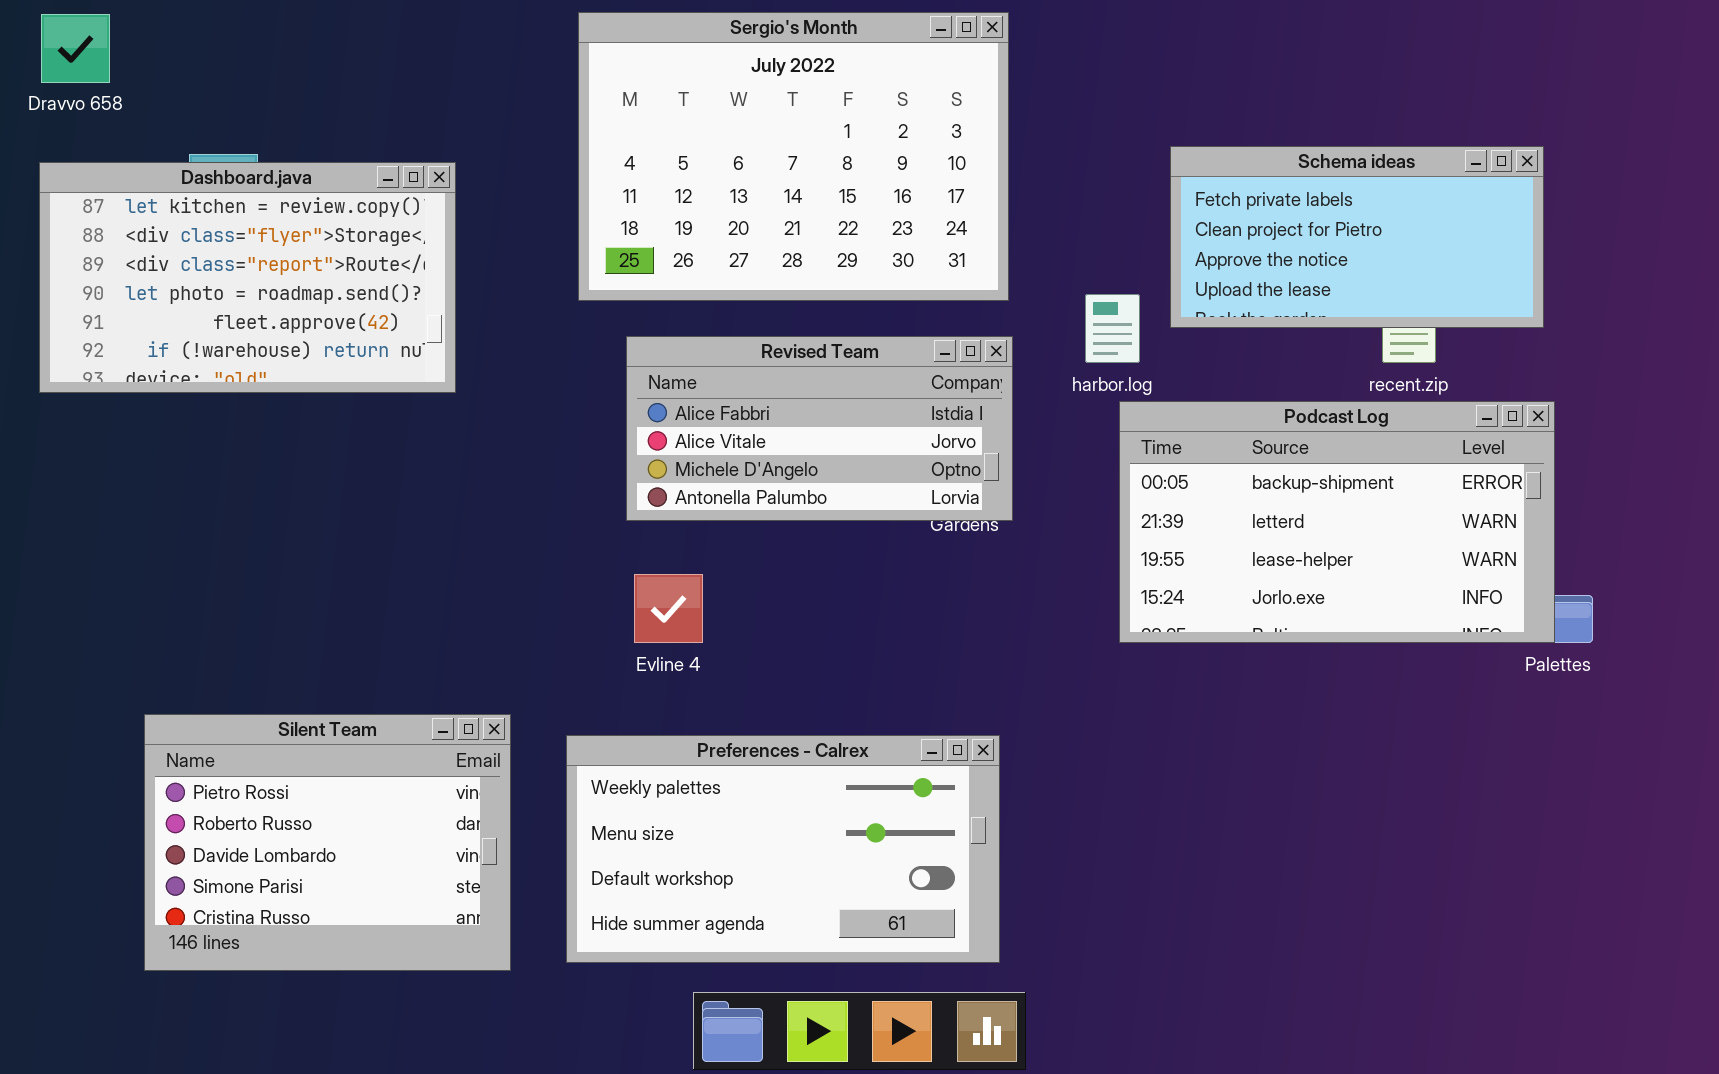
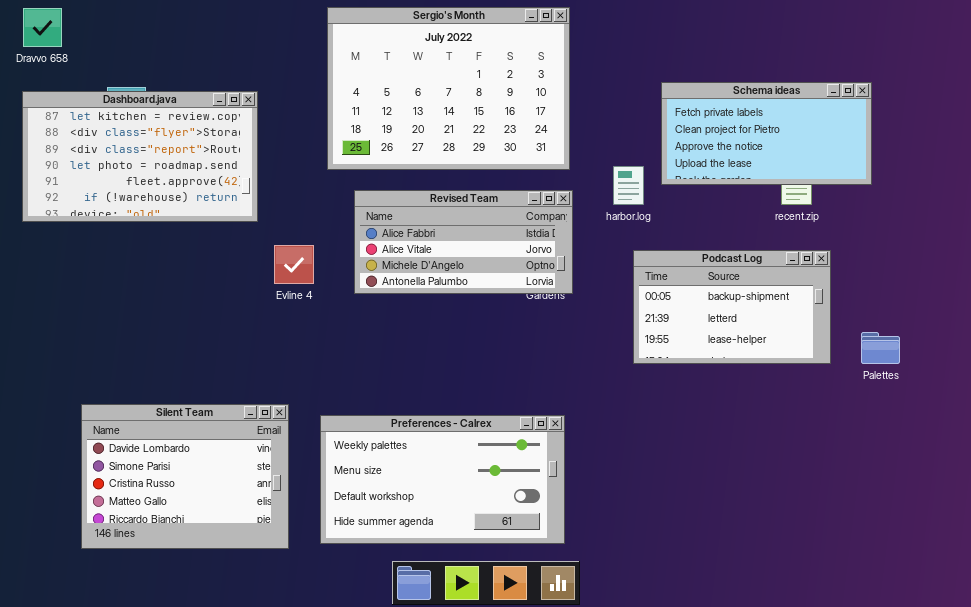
Podcast Log: [1119,401,1555,643] -> [633,250,831,364], resized
Evline 4: [634,574,703,643] -> [274,245,314,284], moved
Silent Team: [144,714,511,971] -> [81,404,289,549], scrolled down 2 rows

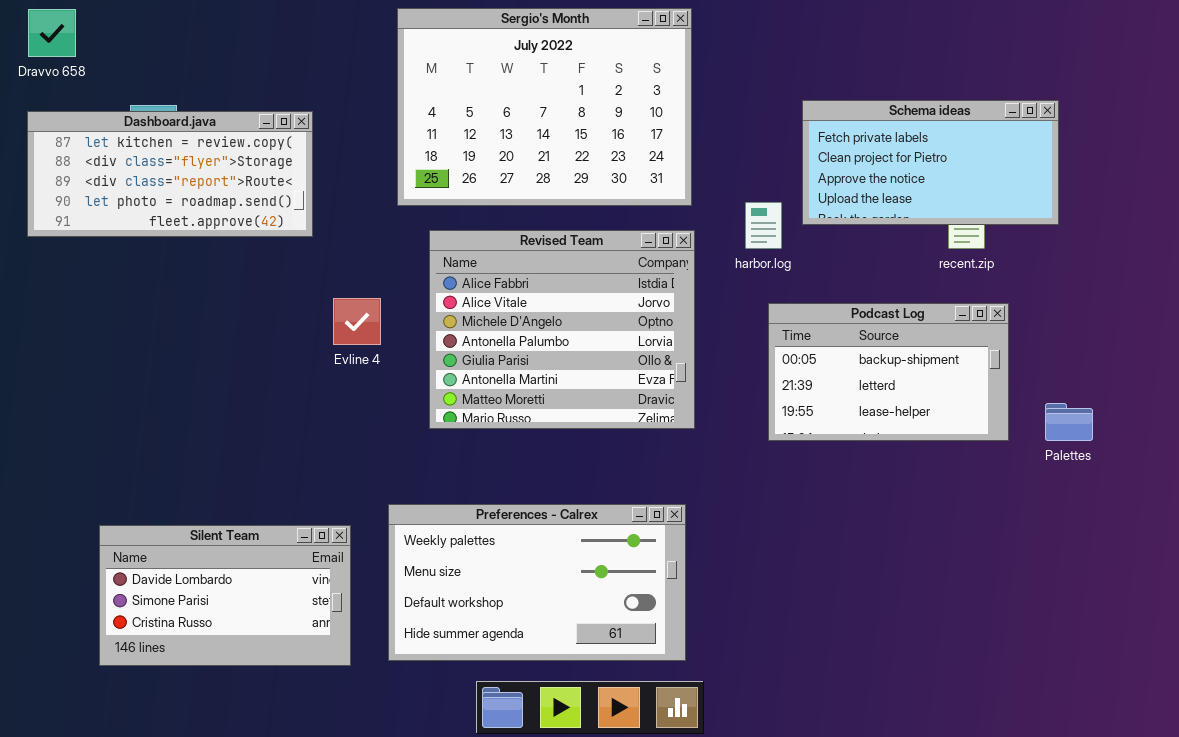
Dashboard.java: [22,91,258,222] -> [27,111,313,237], resized
Revised Team: [354,190,573,294] -> [429,230,695,429], resized
Silent Team: [81,404,289,549] -> [99,525,351,666], resized

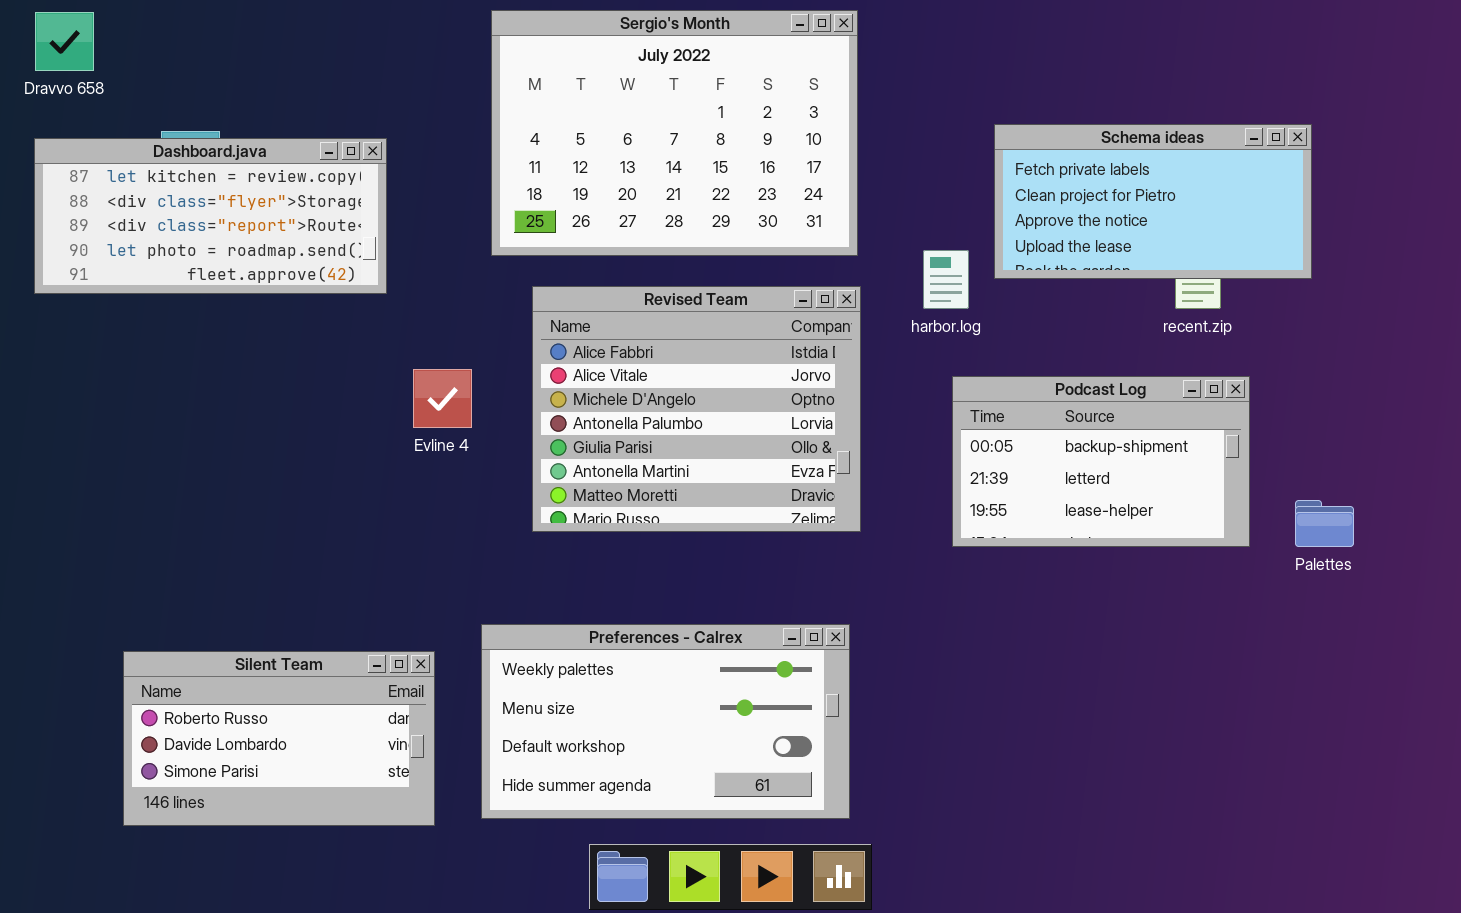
Silent Team: [99,525,351,666] -> [123,651,435,826], scrolled up 1 row

